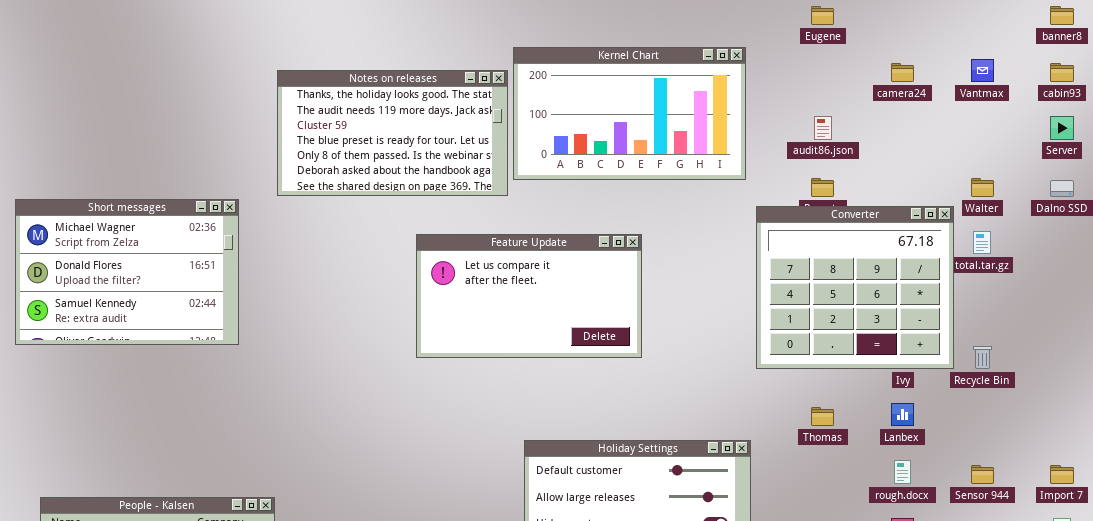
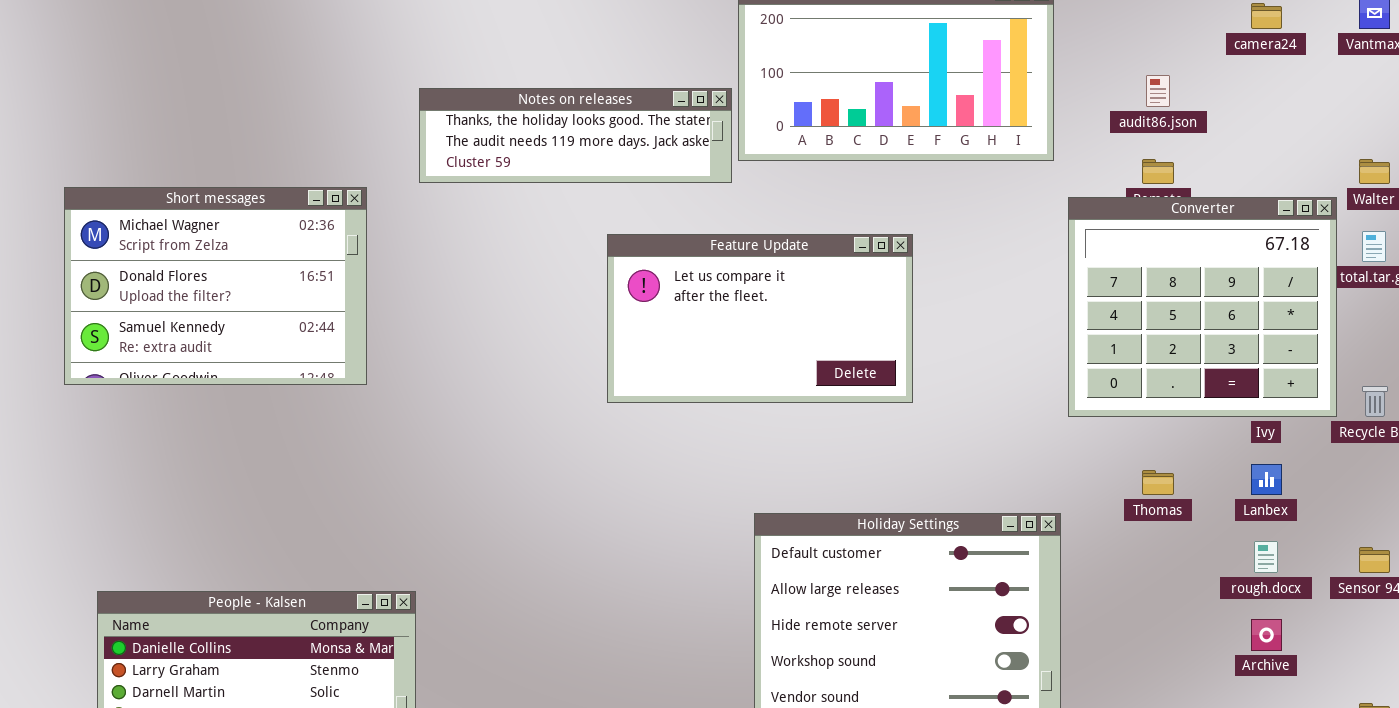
Notes on releases: [277,70,508,196] -> [419,88,732,183], resized

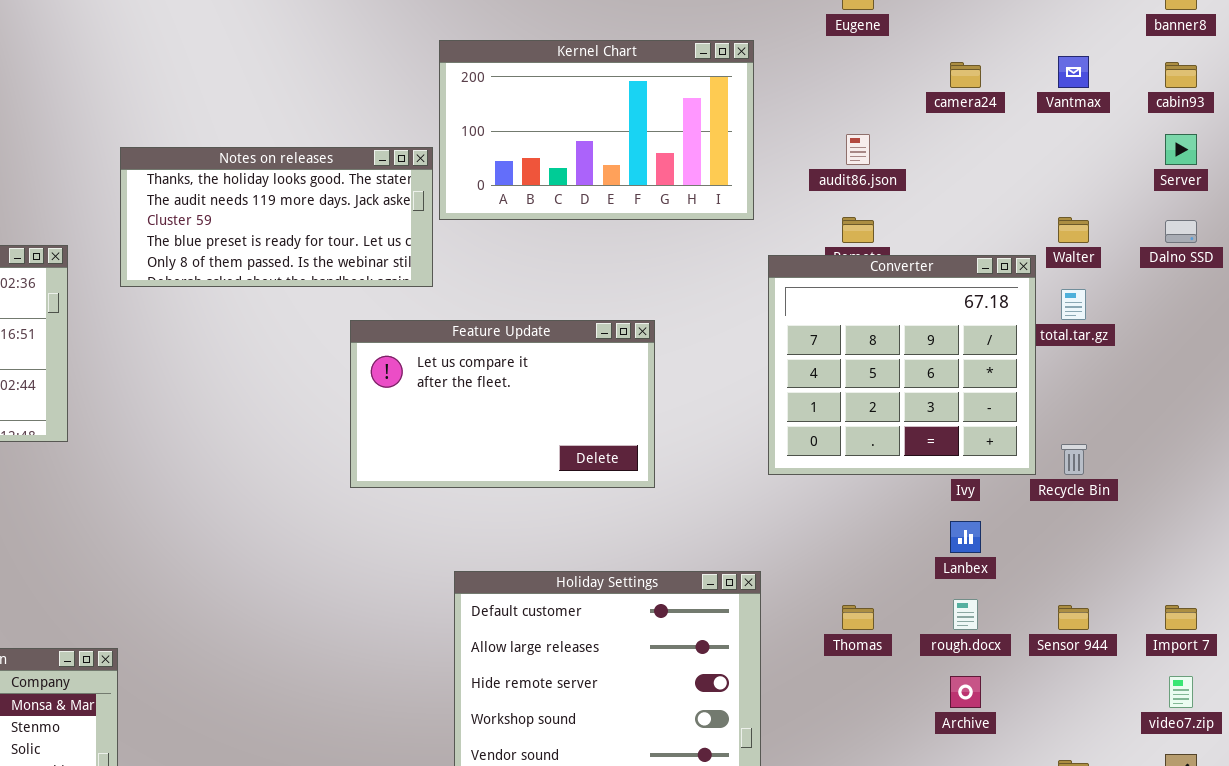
Notes on releases: [419,88,732,183] -> [120,147,433,287], resized
Feature Update: [607,234,913,403] -> [350,320,655,488], moved
Thomas: [1142,470,1174,495] -> [842,605,874,630], moved

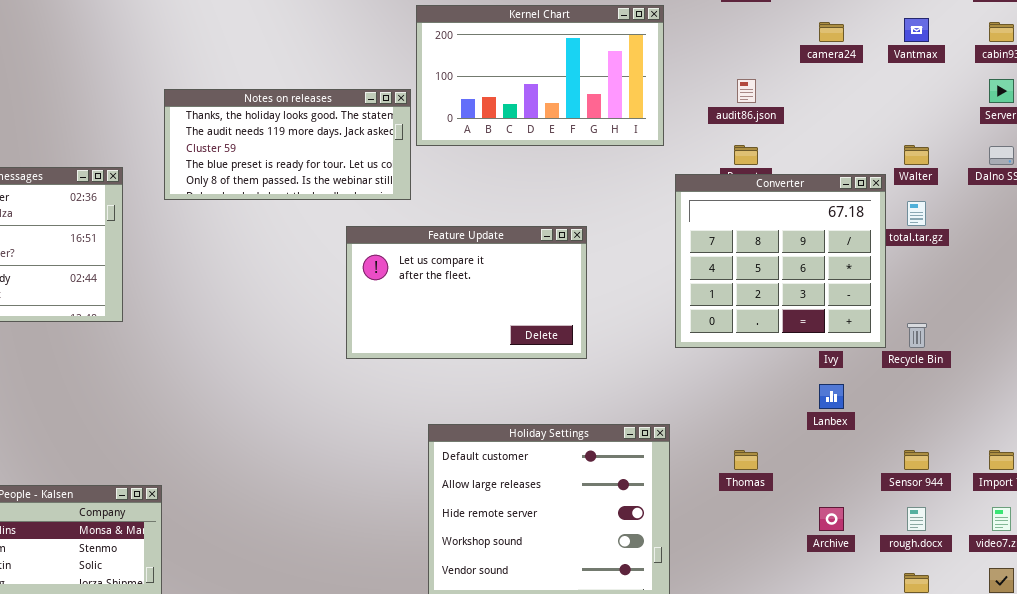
rough.docx: [953,599,978,630] -> [907,507,926,531], moved

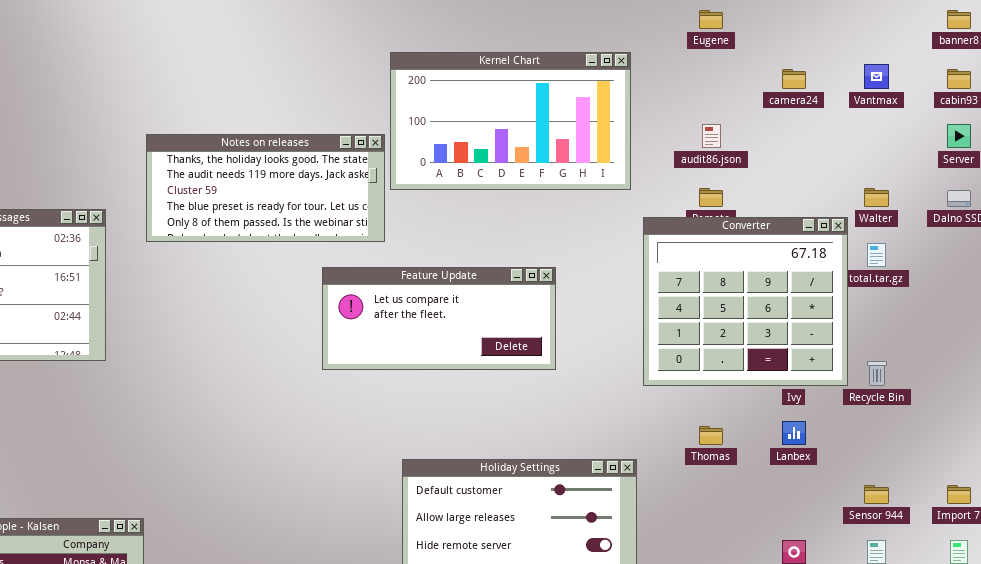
Feature Update: [346,226,587,359] -> [322,267,556,370], resized
Thomas: [734,450,758,470] -> [699,426,723,445], moved

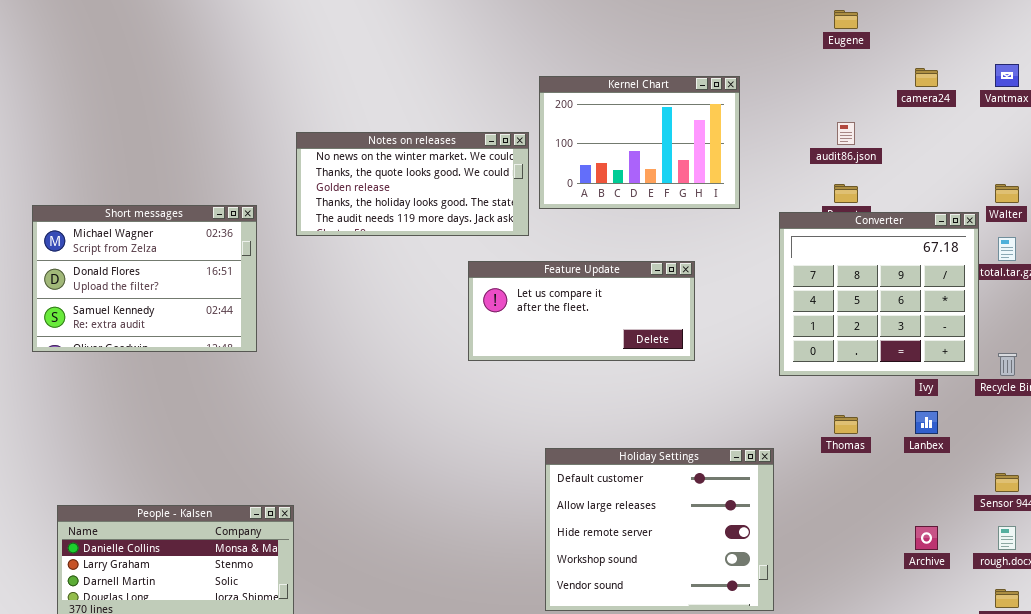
Kernel Chart: [390,52,631,190] -> [539,76,740,209], moved, resized
Notes on releases: [146,134,385,242] -> [296,132,529,236], scrolled up 3 rows

